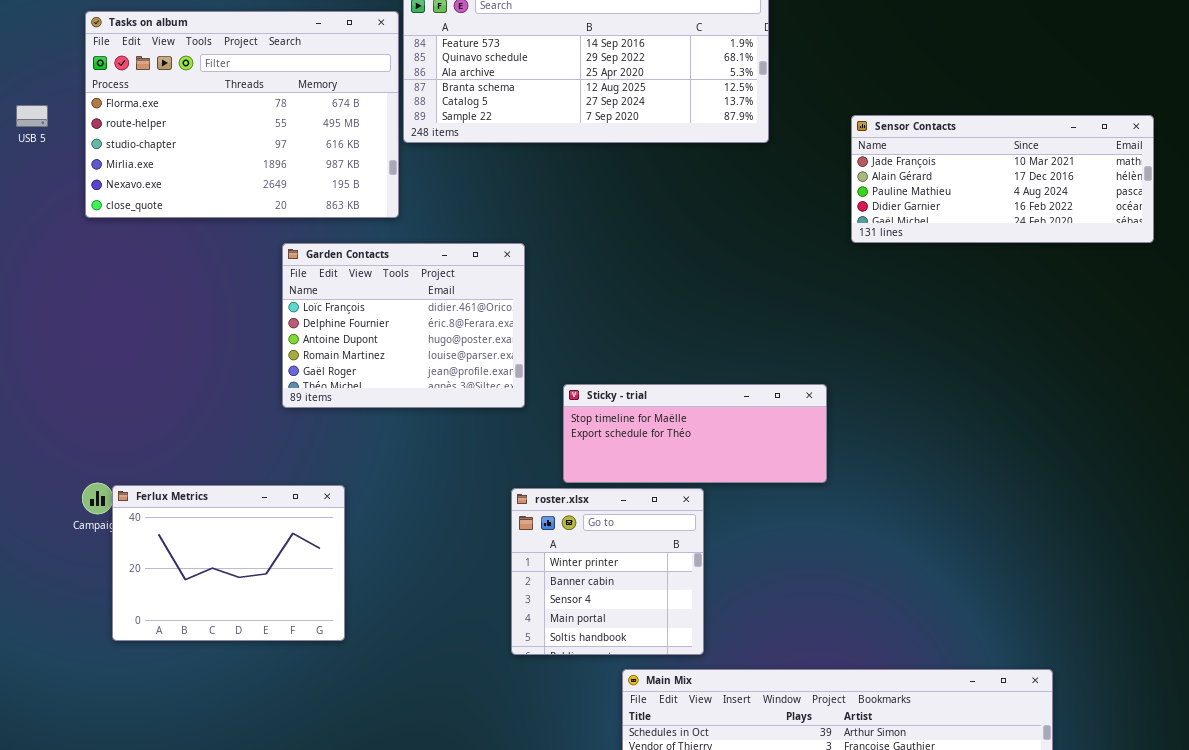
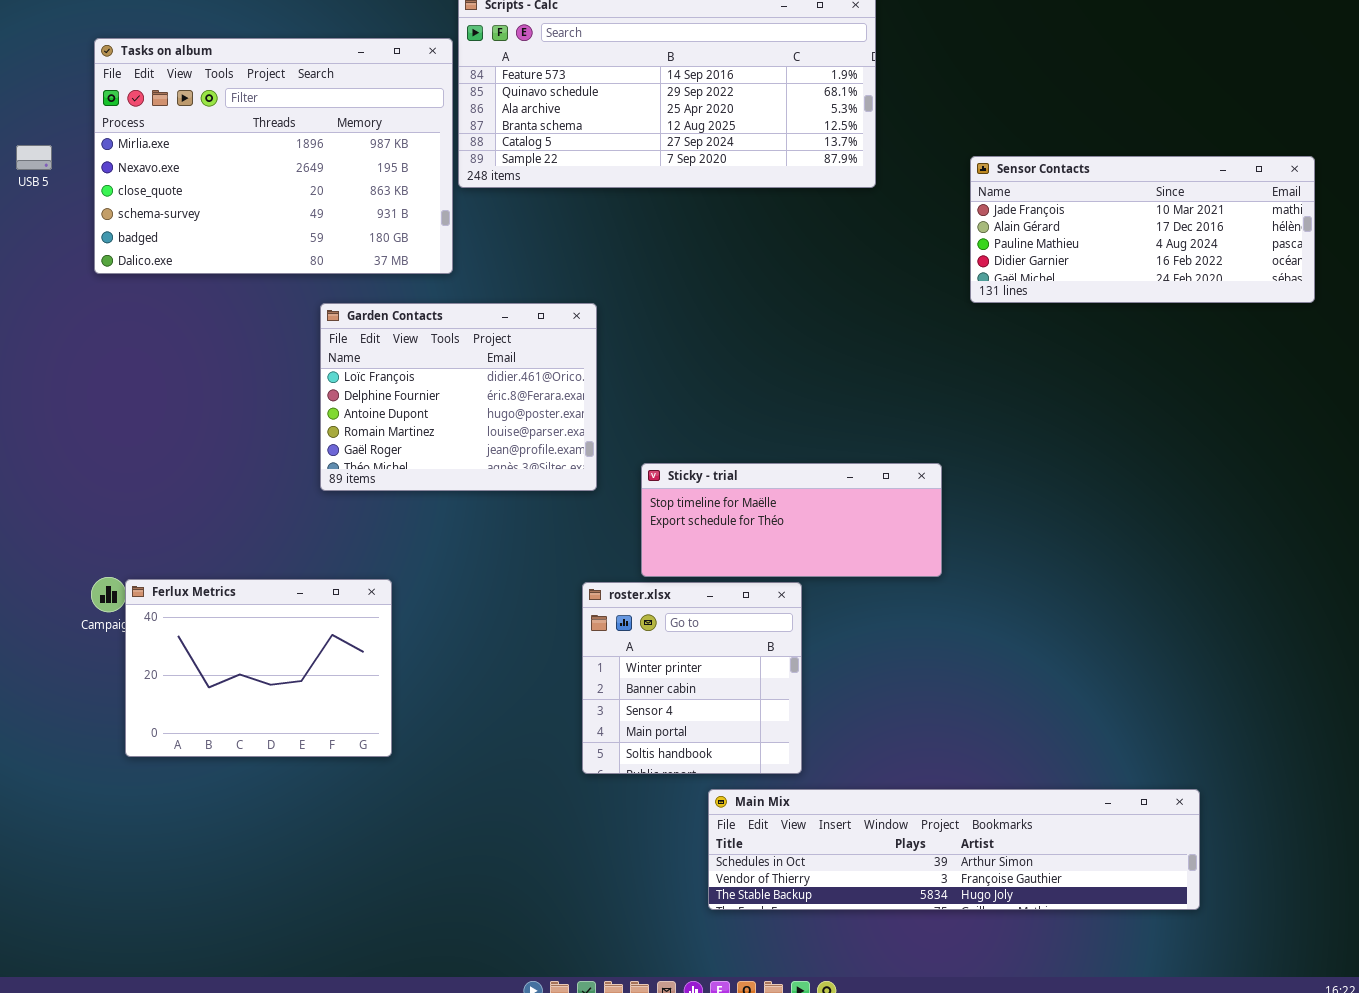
Tasks on album: [85,11,399,218] -> [94,38,453,274], scrolled down 3 rows

